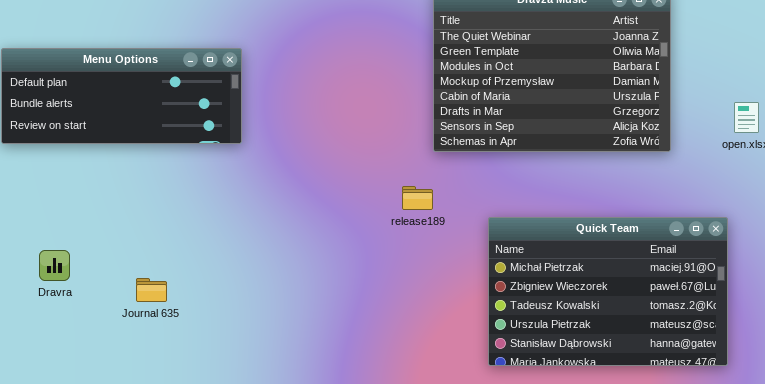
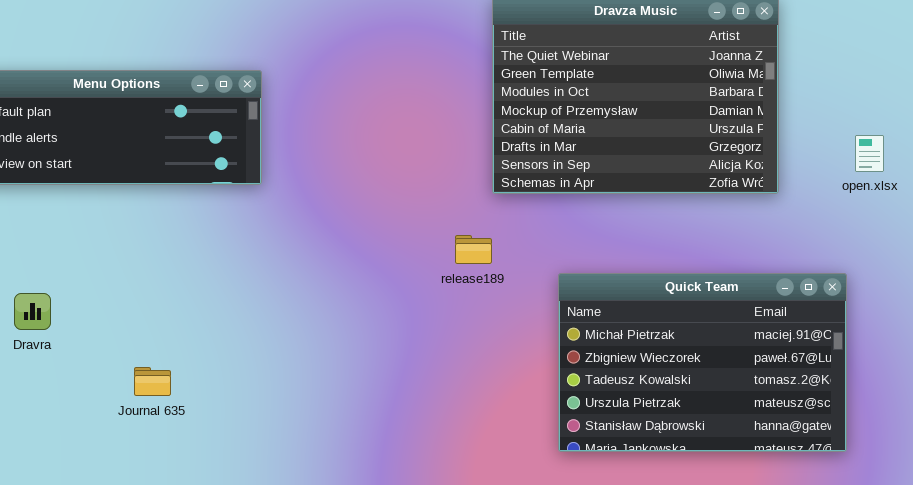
Dravra: [39,250,70,281] -> [14,293,51,330], moved
Journal 635: [136,278,167,302] -> [134,367,171,396], moved

